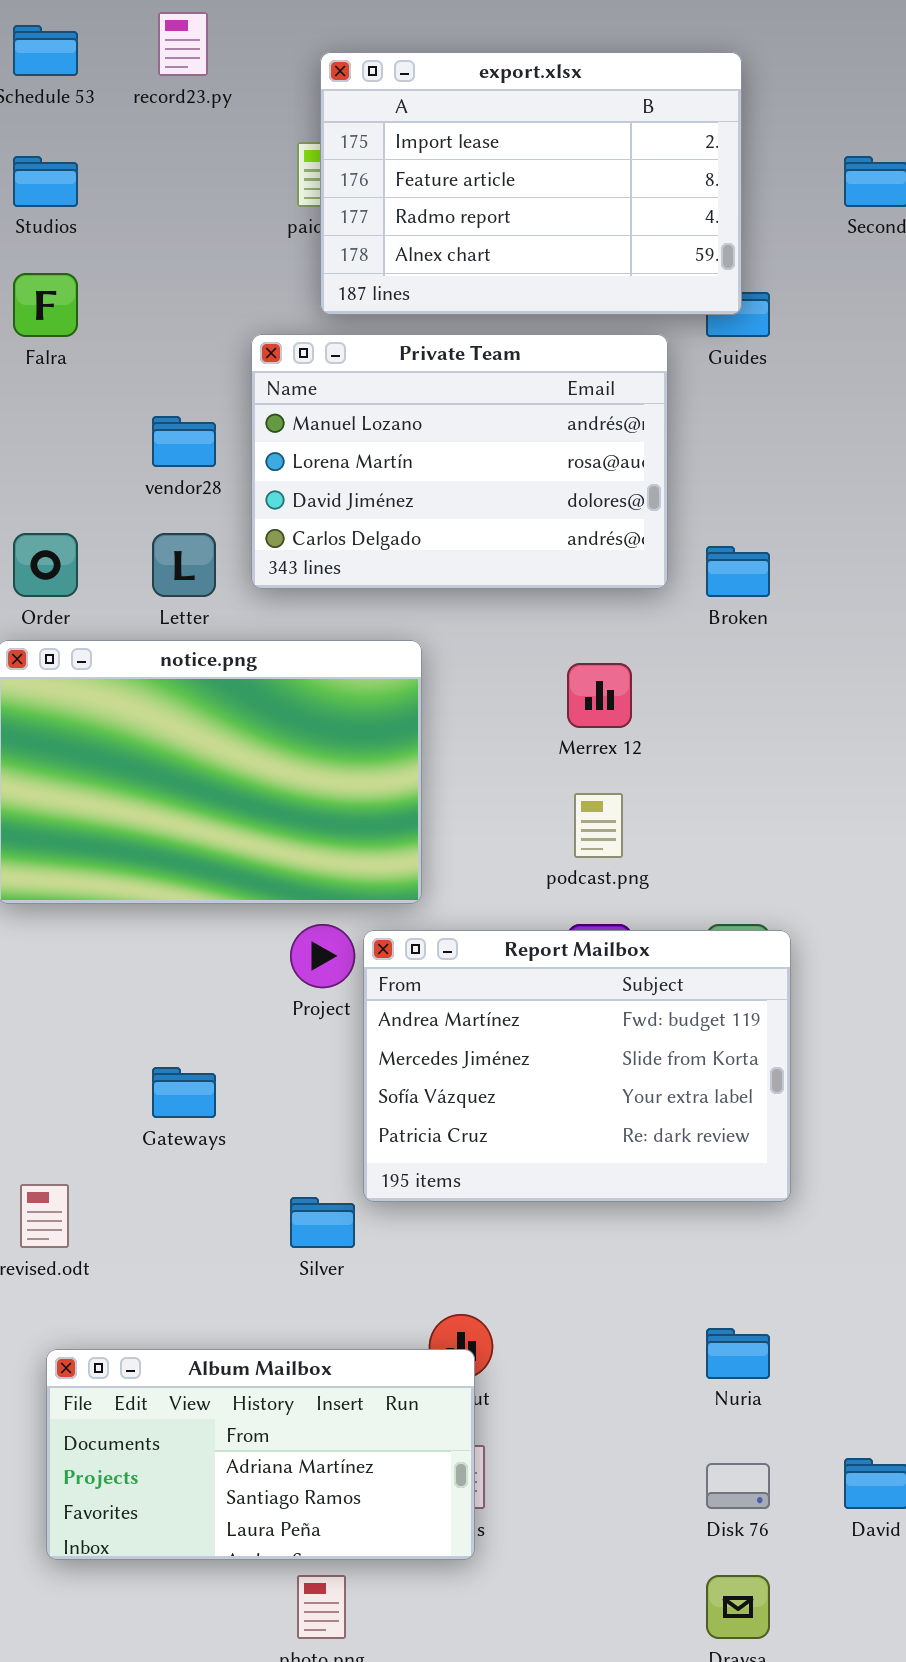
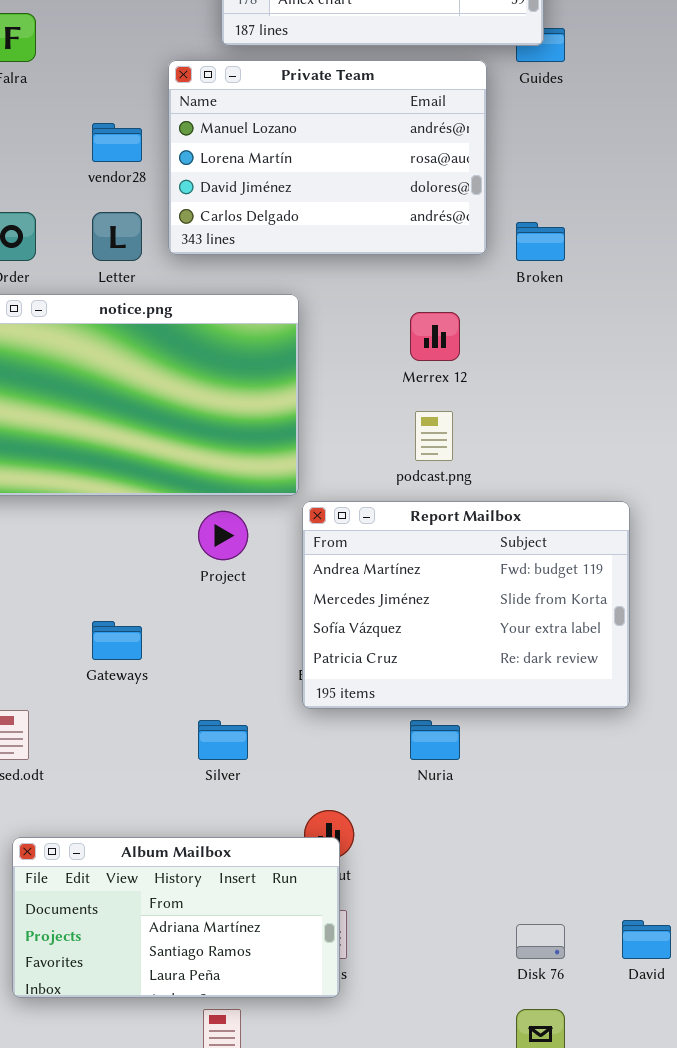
Report Mailbox: [363,930,791,1202] -> [302,501,630,709], moved
Nuria: [706,1328,770,1379] -> [410,720,460,760], moved

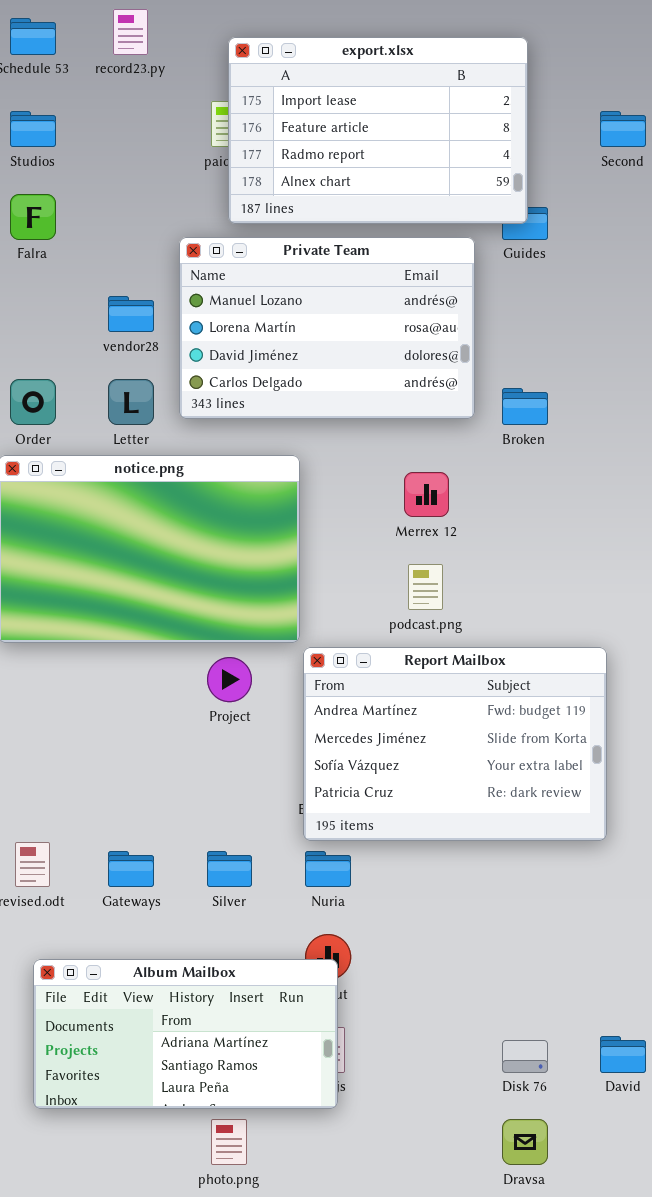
Gateways: [92,621,142,660] -> [108,851,154,887], moved
Nuria: [410,720,460,760] -> [305,851,351,887], moved

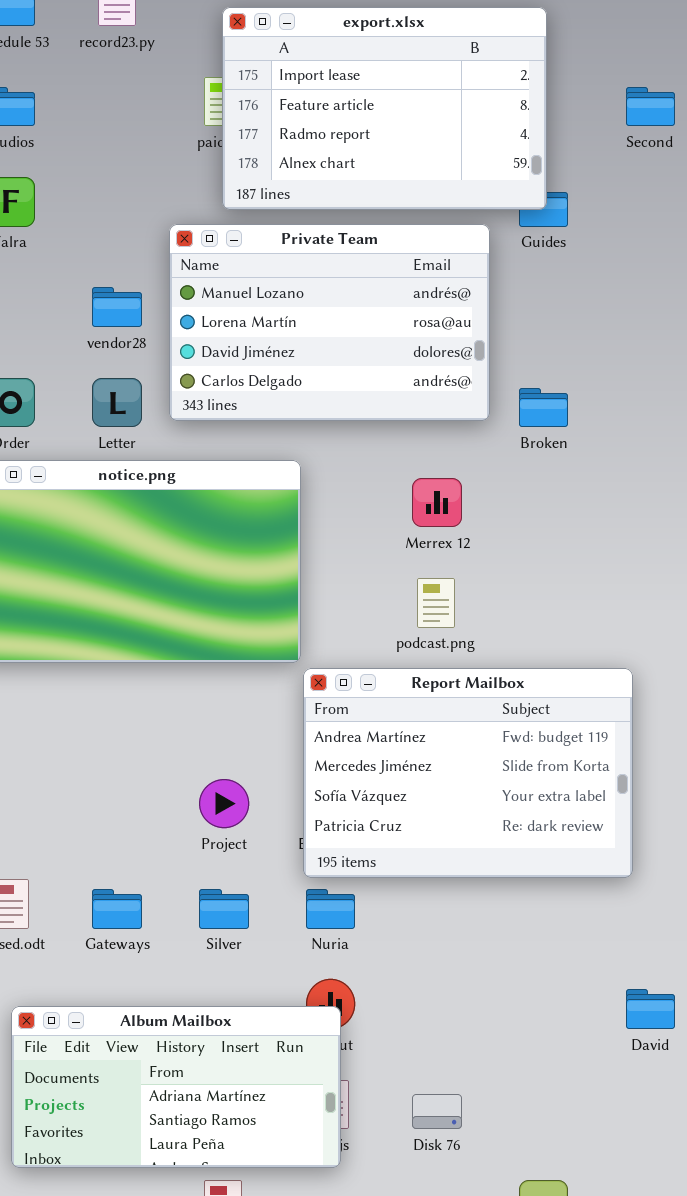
Project: [207,657,252,702] -> [199,779,249,828], moved
David: [600,1036,646,1073] -> [626,989,675,1029], moved
Disk 76: [502,1040,548,1073] -> [412,1094,462,1129], moved

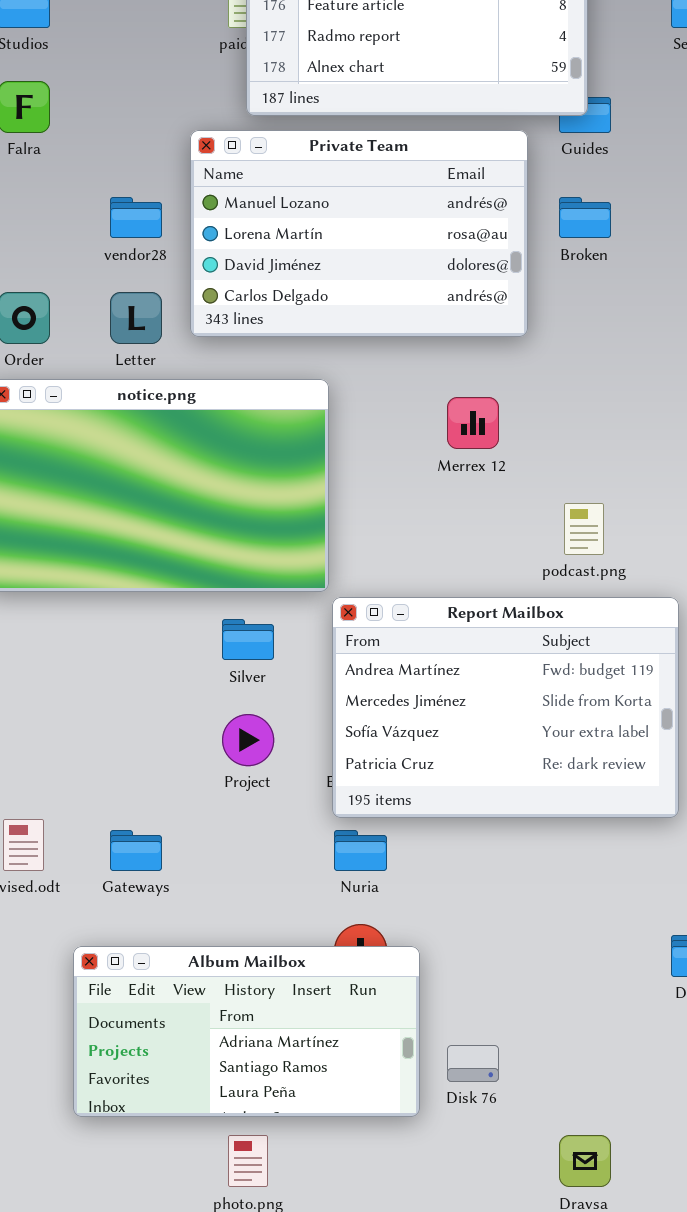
Broken: [519,388,568,427] -> [559,197,611,238], moved
podcast.png: [417,578,455,628] -> [564,503,604,555], moved
Silver: [199,889,249,929] -> [222,619,274,660], moved
Album Mailbox: [11,1006,341,1168] -> [73,946,420,1117], moved

